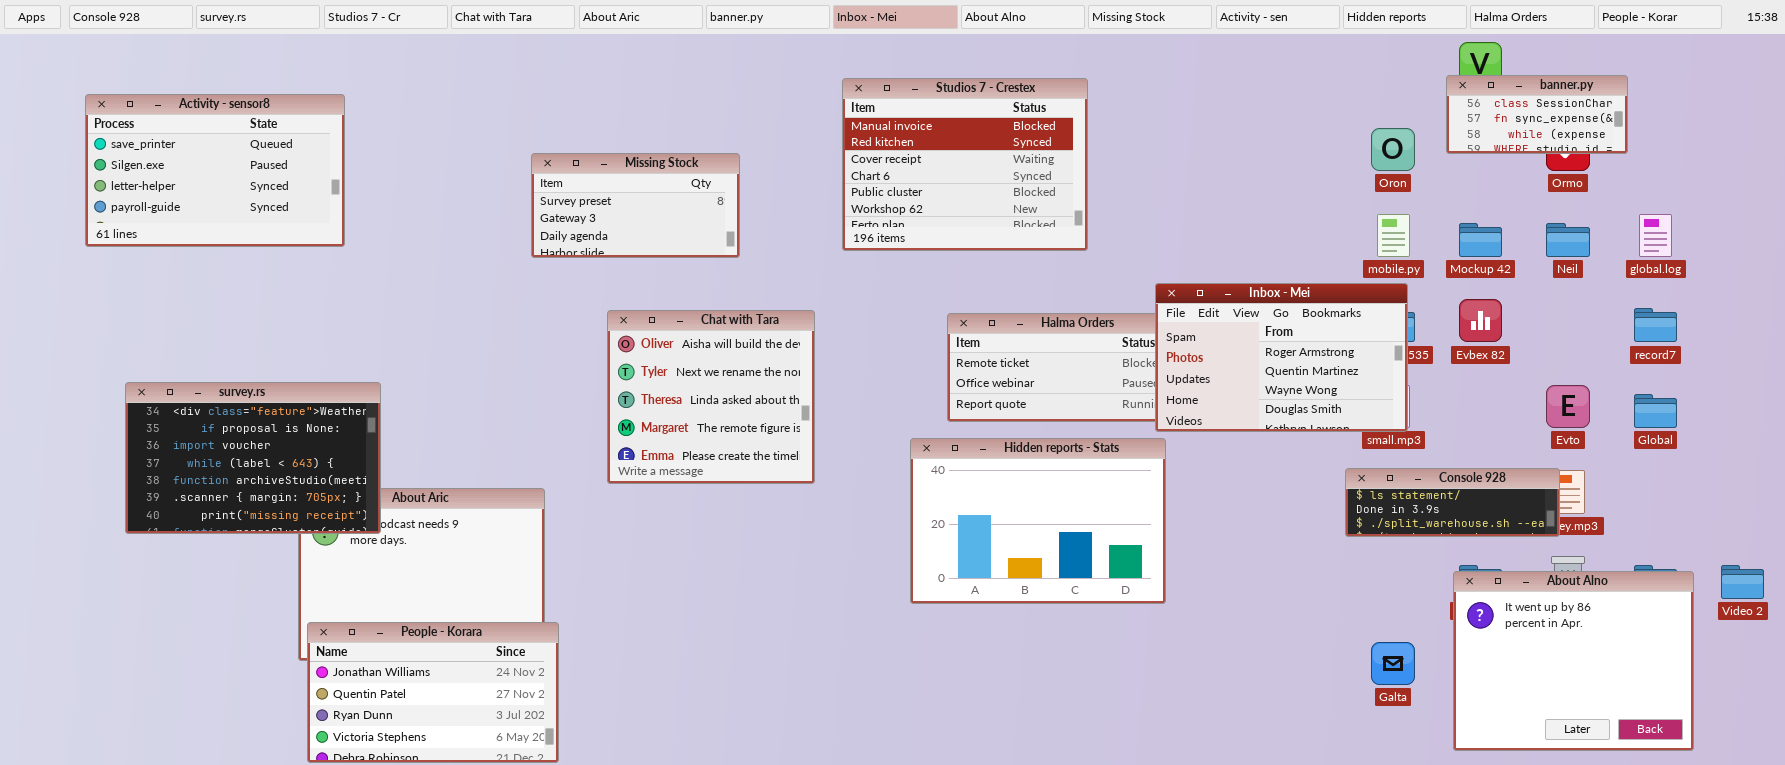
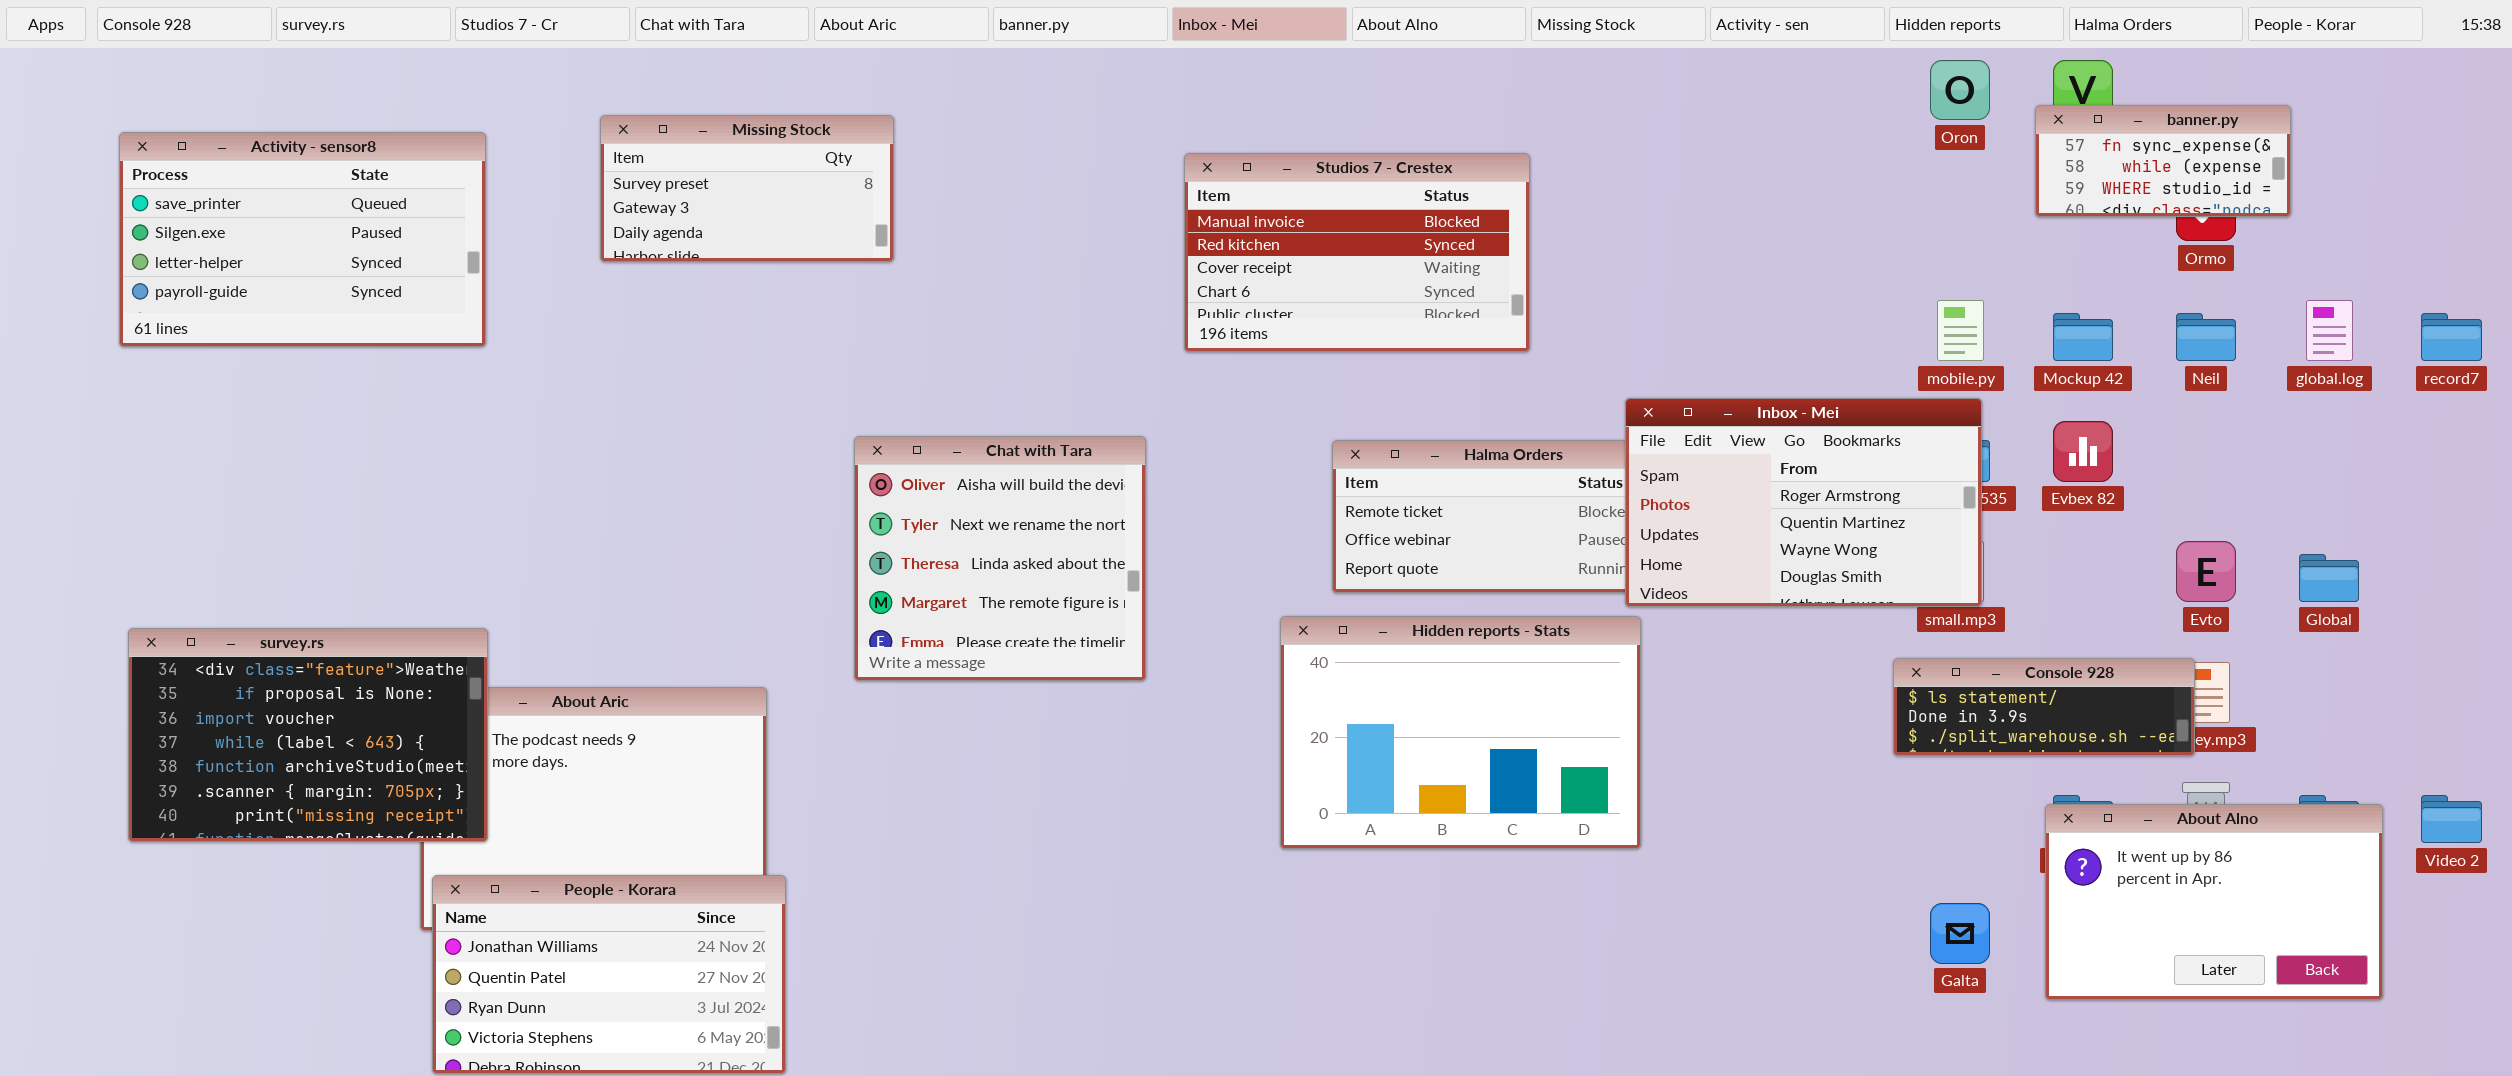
banner.py: [1446,75,1628,154] -> [2035,105,2291,217], scrolled down 1 row
Studios 7 - Crestex: [842,78,1088,251] -> [1184,153,1530,352], resized
Oron: [1371,128,1415,171] -> [1930,60,1990,120], moved
Missing Stock: [531,153,740,258] -> [600,115,894,262], moved
record7: [1634,308,1677,342] -> [2421,313,2482,361], moved
survey.rs: [125,382,381,534] -> [128,628,488,842], moved
About Alno: [1453,571,1694,751] -> [2045,804,2383,1000], resized

